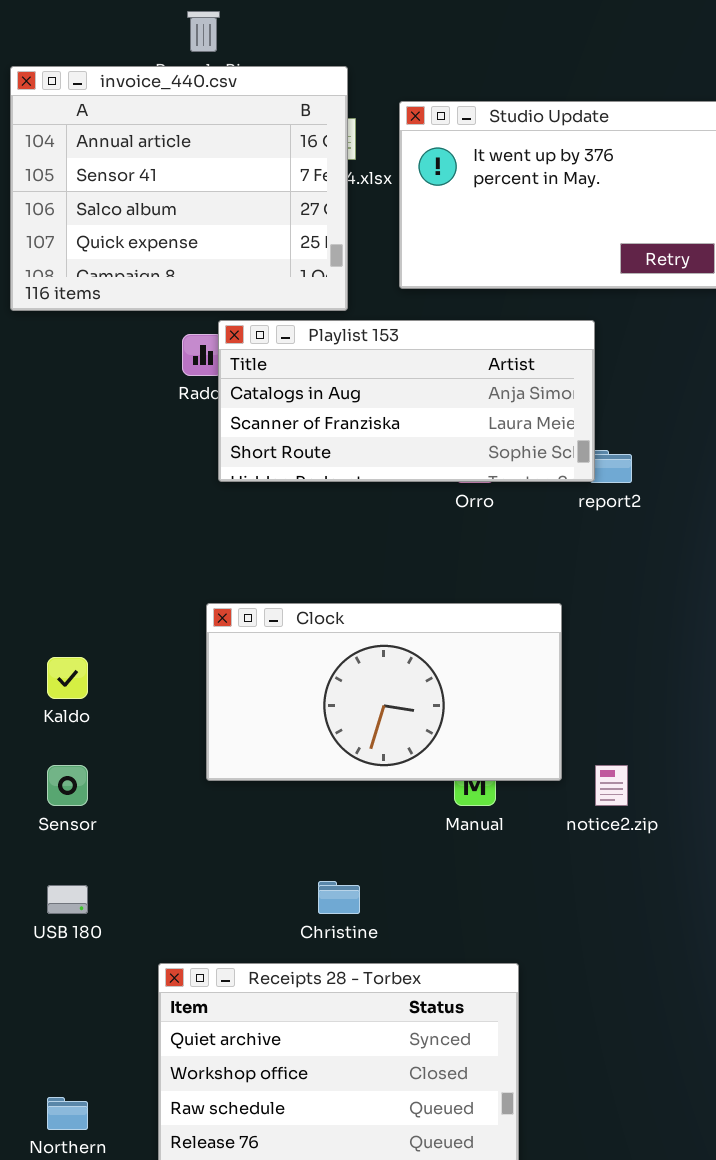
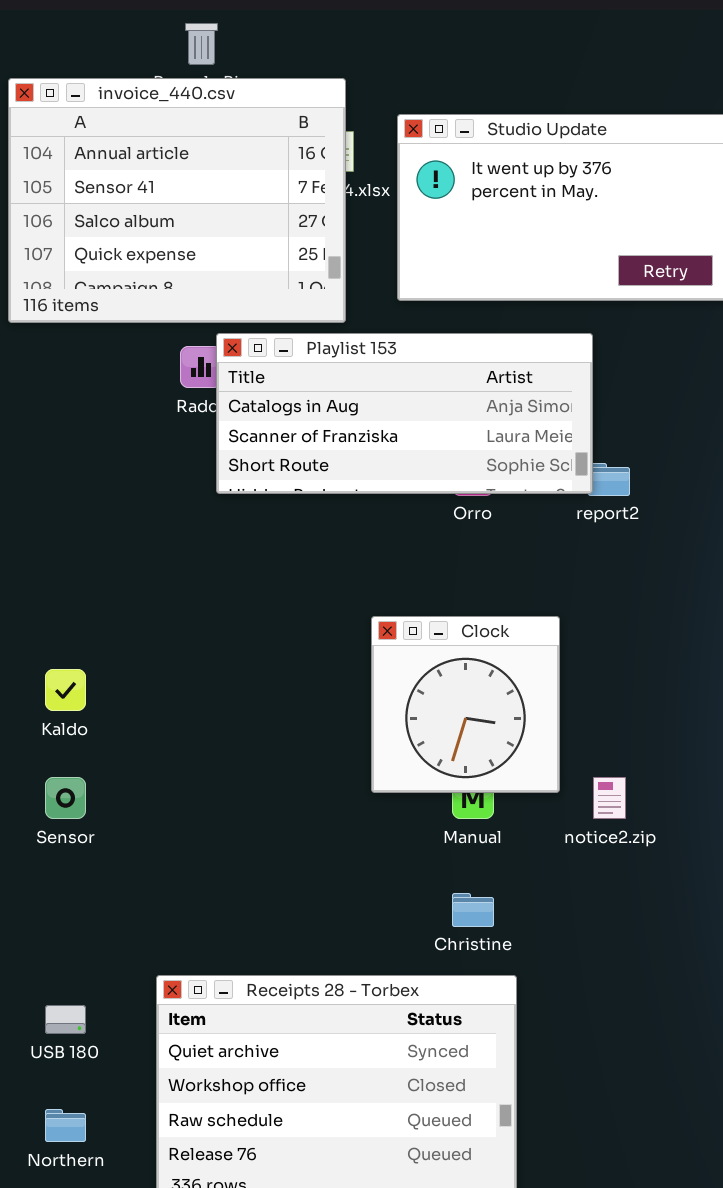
Clock: [206,603,562,781] -> [371,616,560,793], resized
Christine: [318,881,360,914] -> [452,893,494,927], moved
USB 180: [47,885,88,914] -> [45,1005,86,1034], moved

